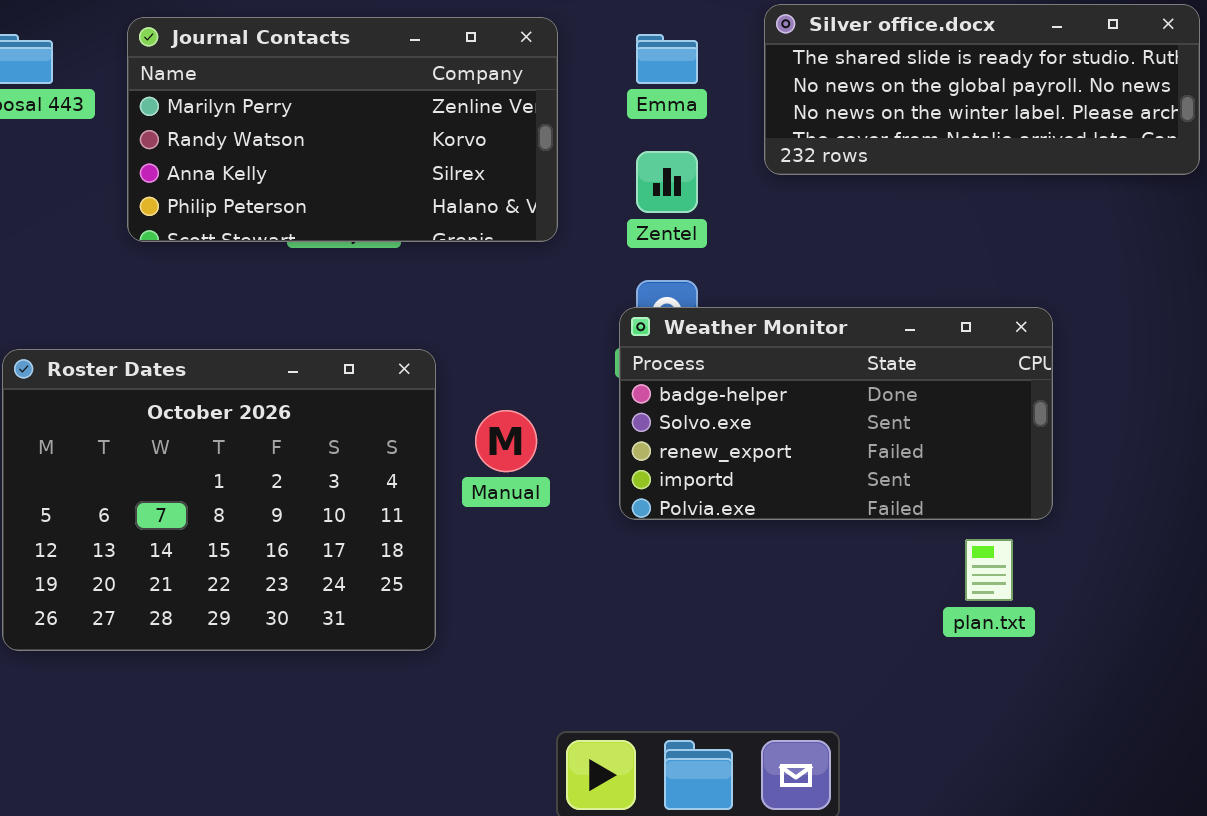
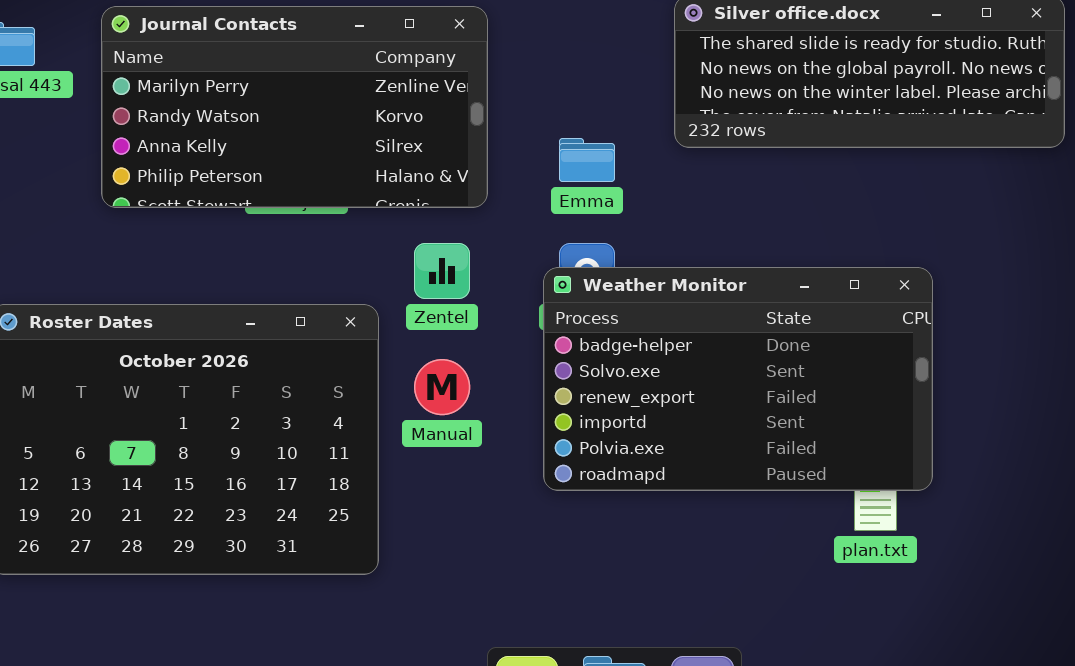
Emma: [636,34,698,84] -> [559,138,615,182], moved
Zentel: [636,151,698,213] -> [414,243,470,299], moved
Weather Monitor: [619,307,1053,520] -> [543,267,933,491], resized

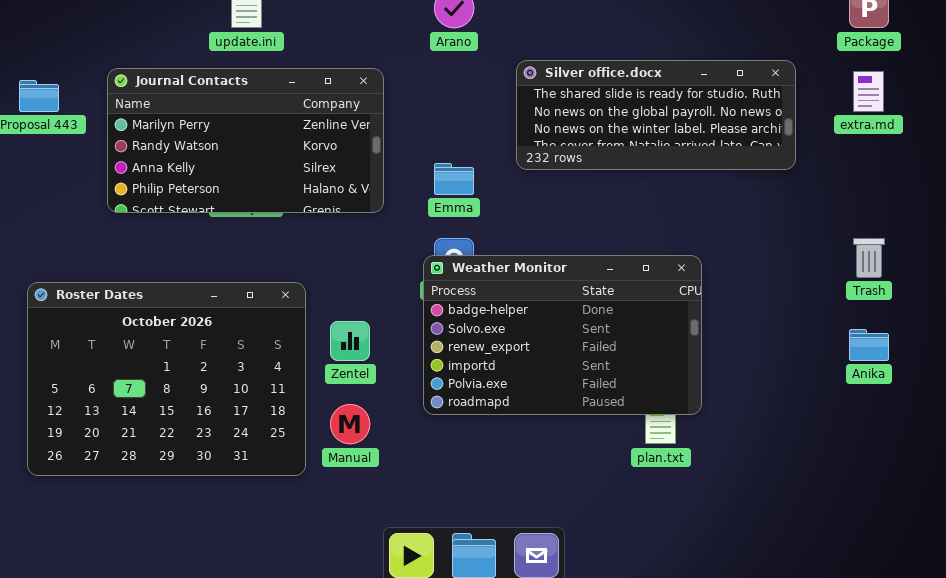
Zentel: [414,243,470,299] -> [330,321,370,361], moved
Manual: [414,359,470,415] -> [330,404,370,444], moved

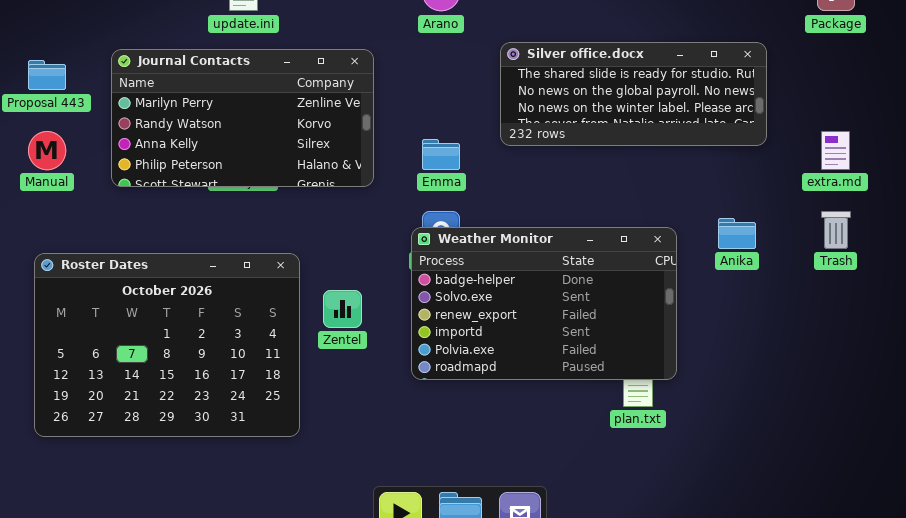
extra.md: [853,71,884,112] -> [821,131,850,170], moved
Anika: [849,329,889,361] -> [718,218,756,249], moved
Manual: [330,404,370,444] -> [28,131,66,170], moved

